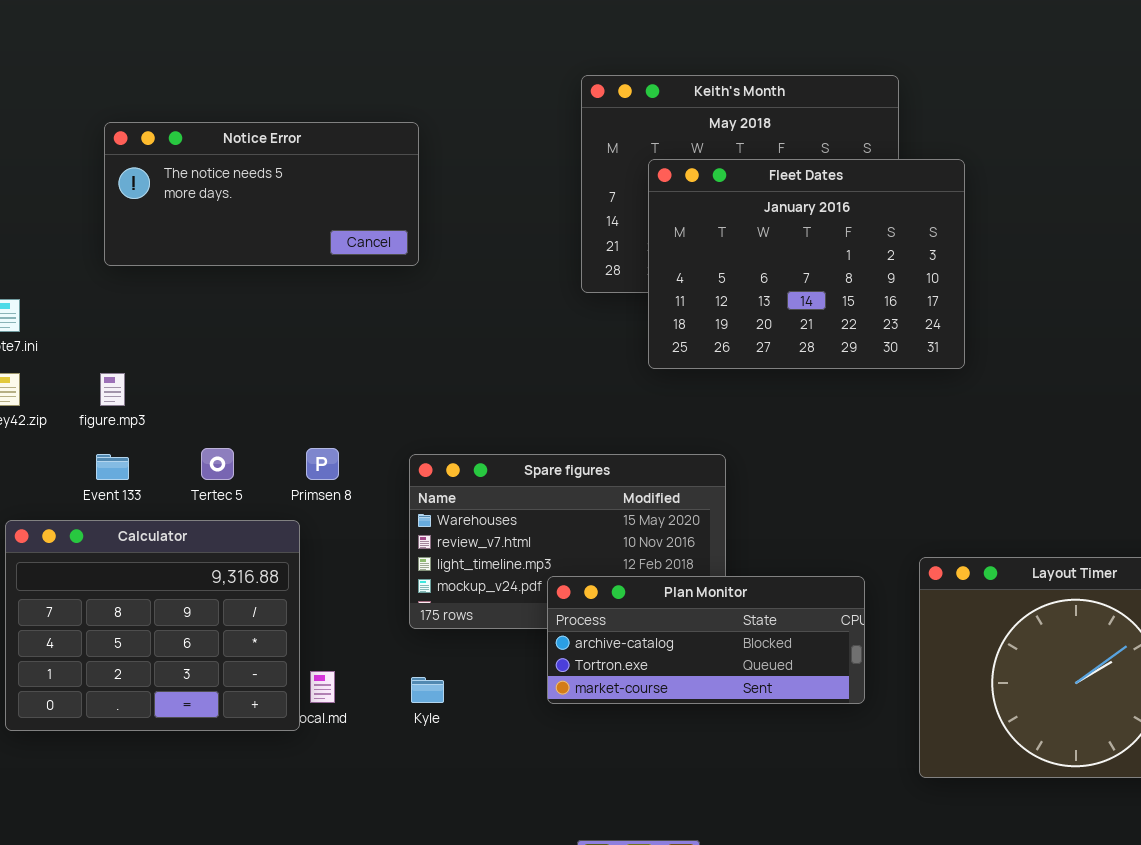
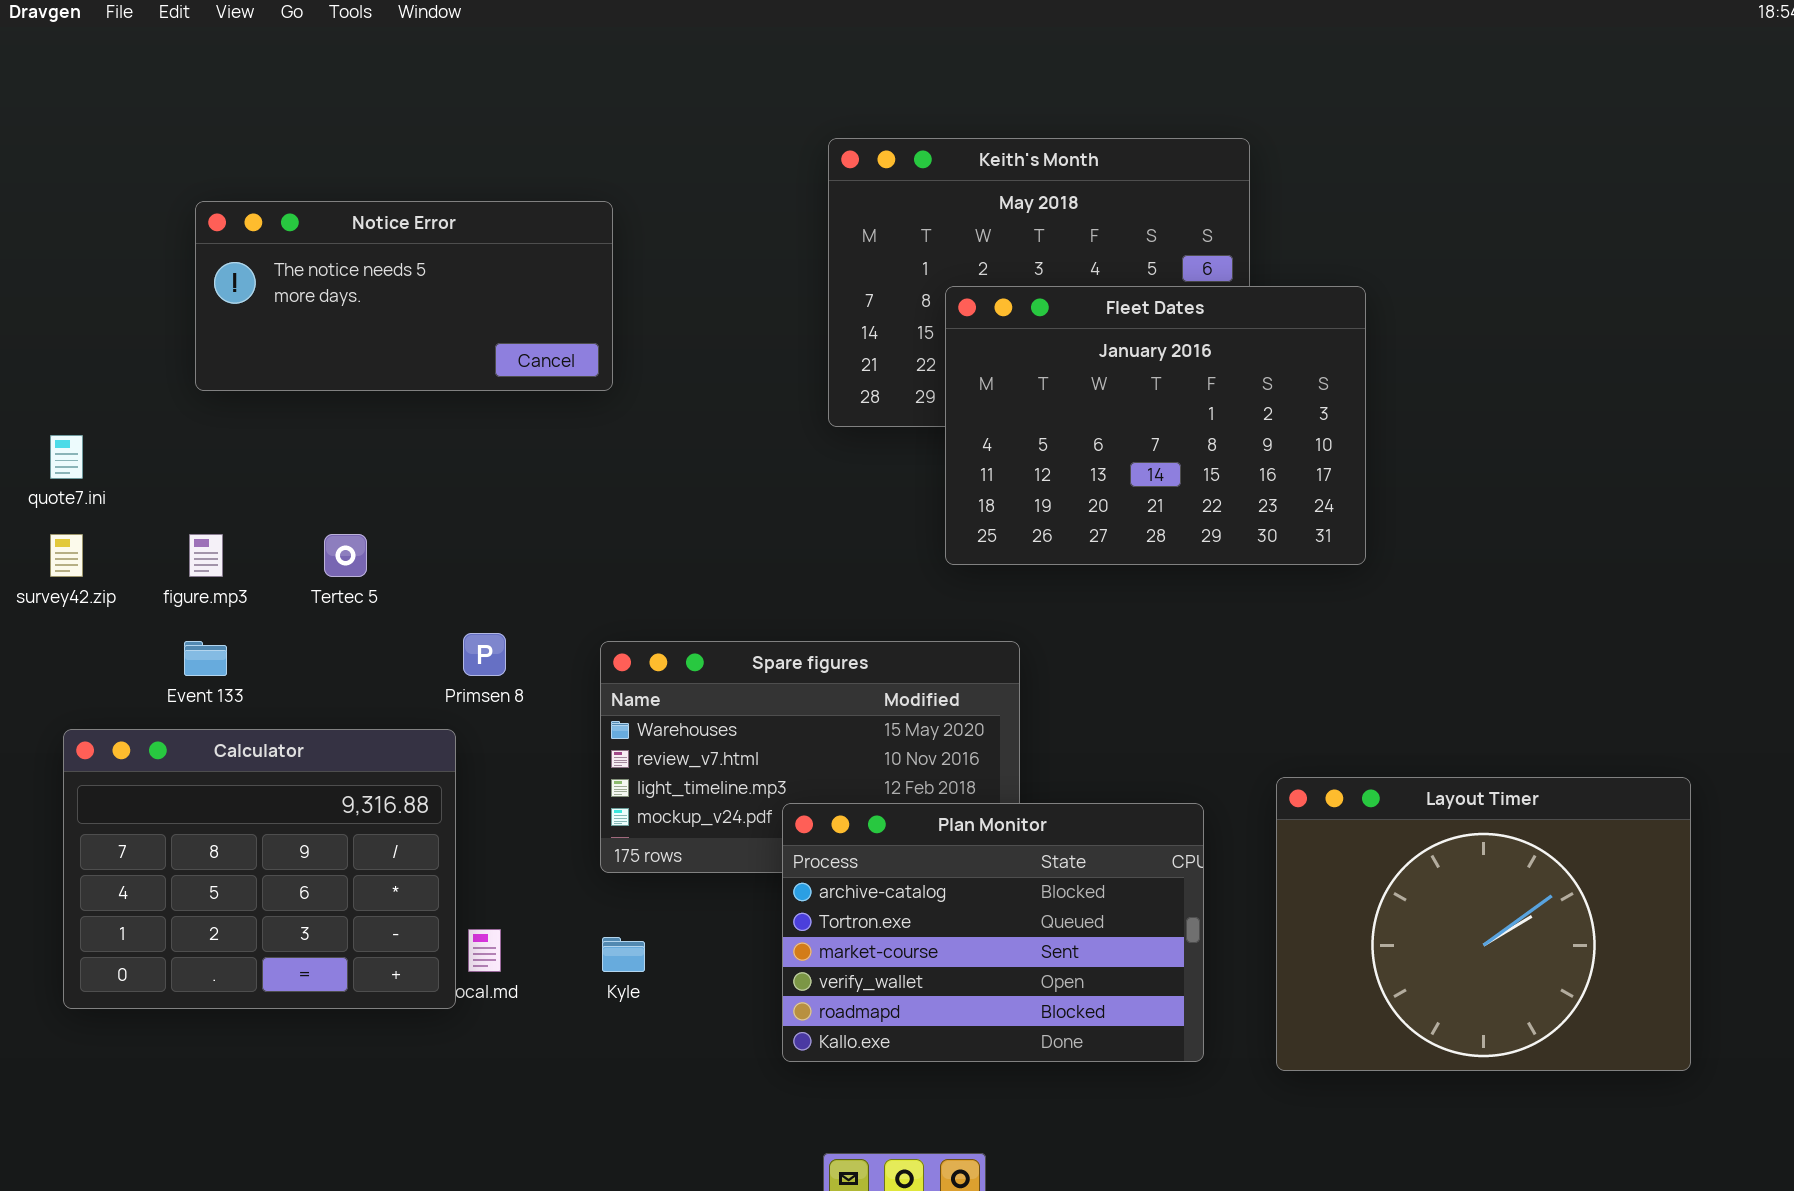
Fleet Dates: [648,159,965,369] -> [945,286,1366,565], moved
Tertec 5: [201,448,234,480] -> [324,534,367,577], moved
Plan Monitor: [547,576,865,704] -> [782,803,1204,1062], resized

